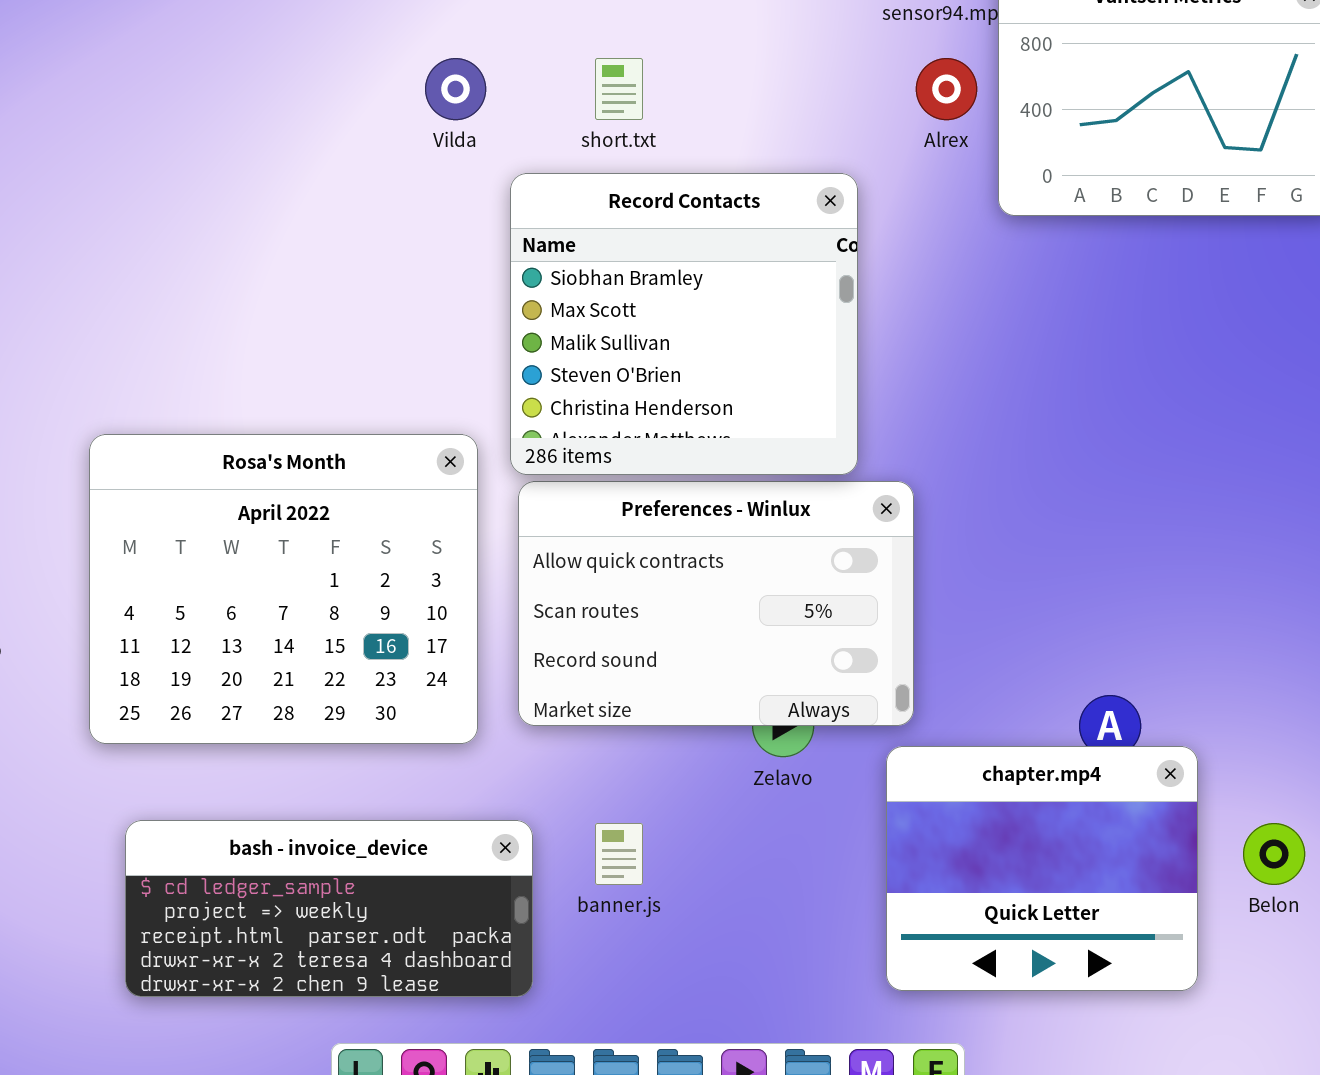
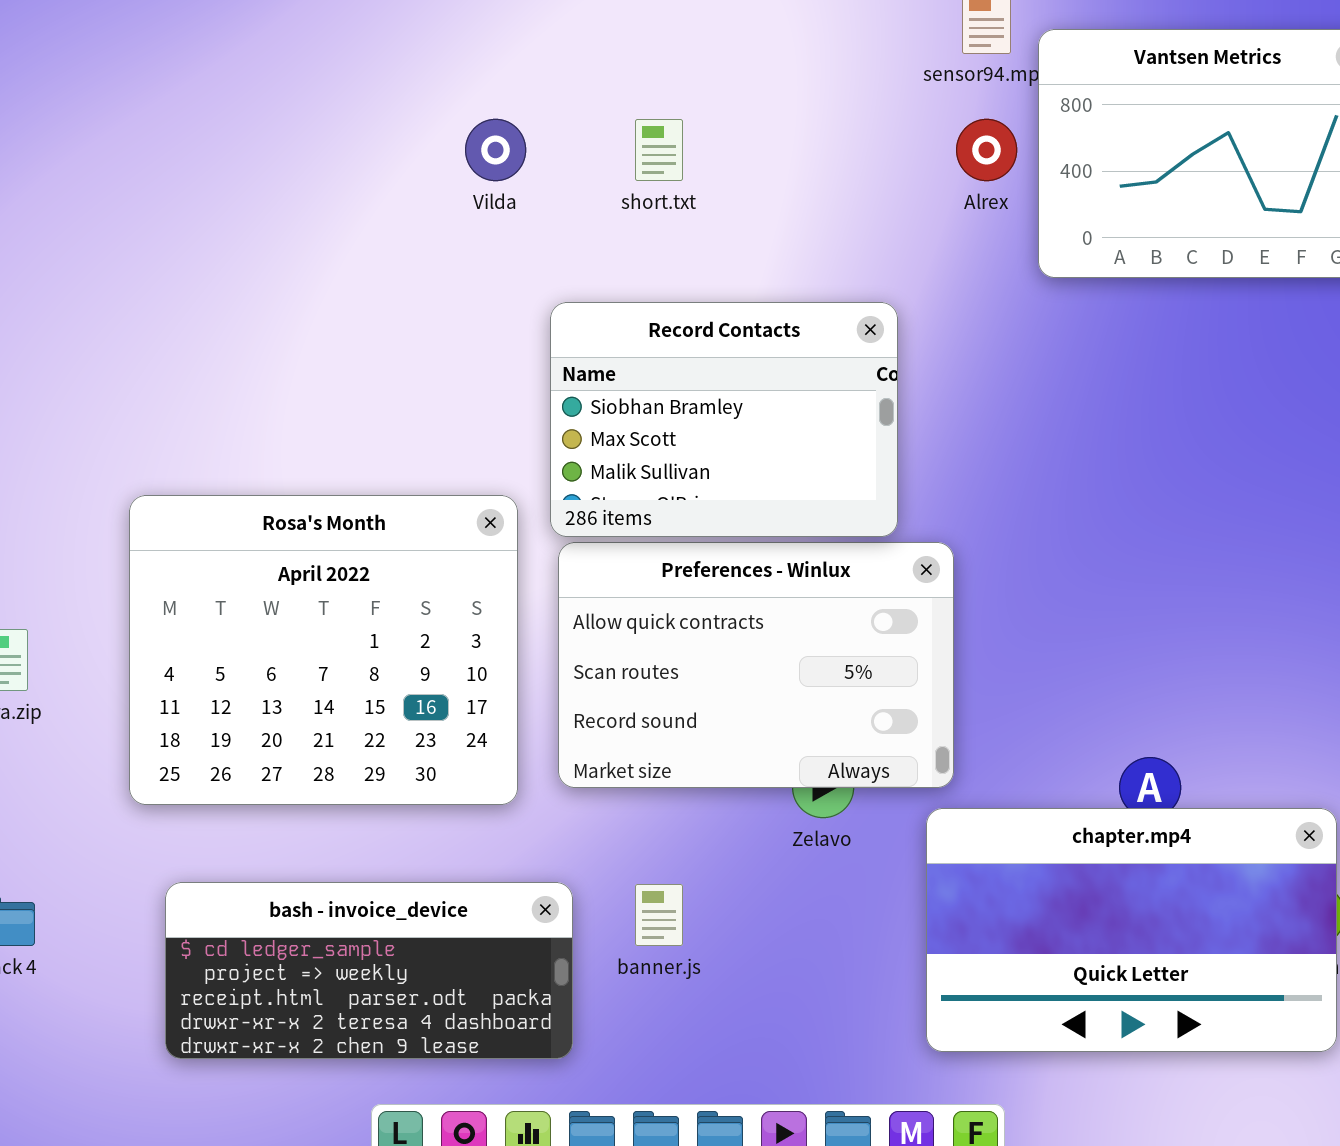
Record Contacts: [510,173,858,475] -> [550,302,898,537], resized
chapter.mp4: [886,746,1198,991] -> [926,808,1337,1052], resized

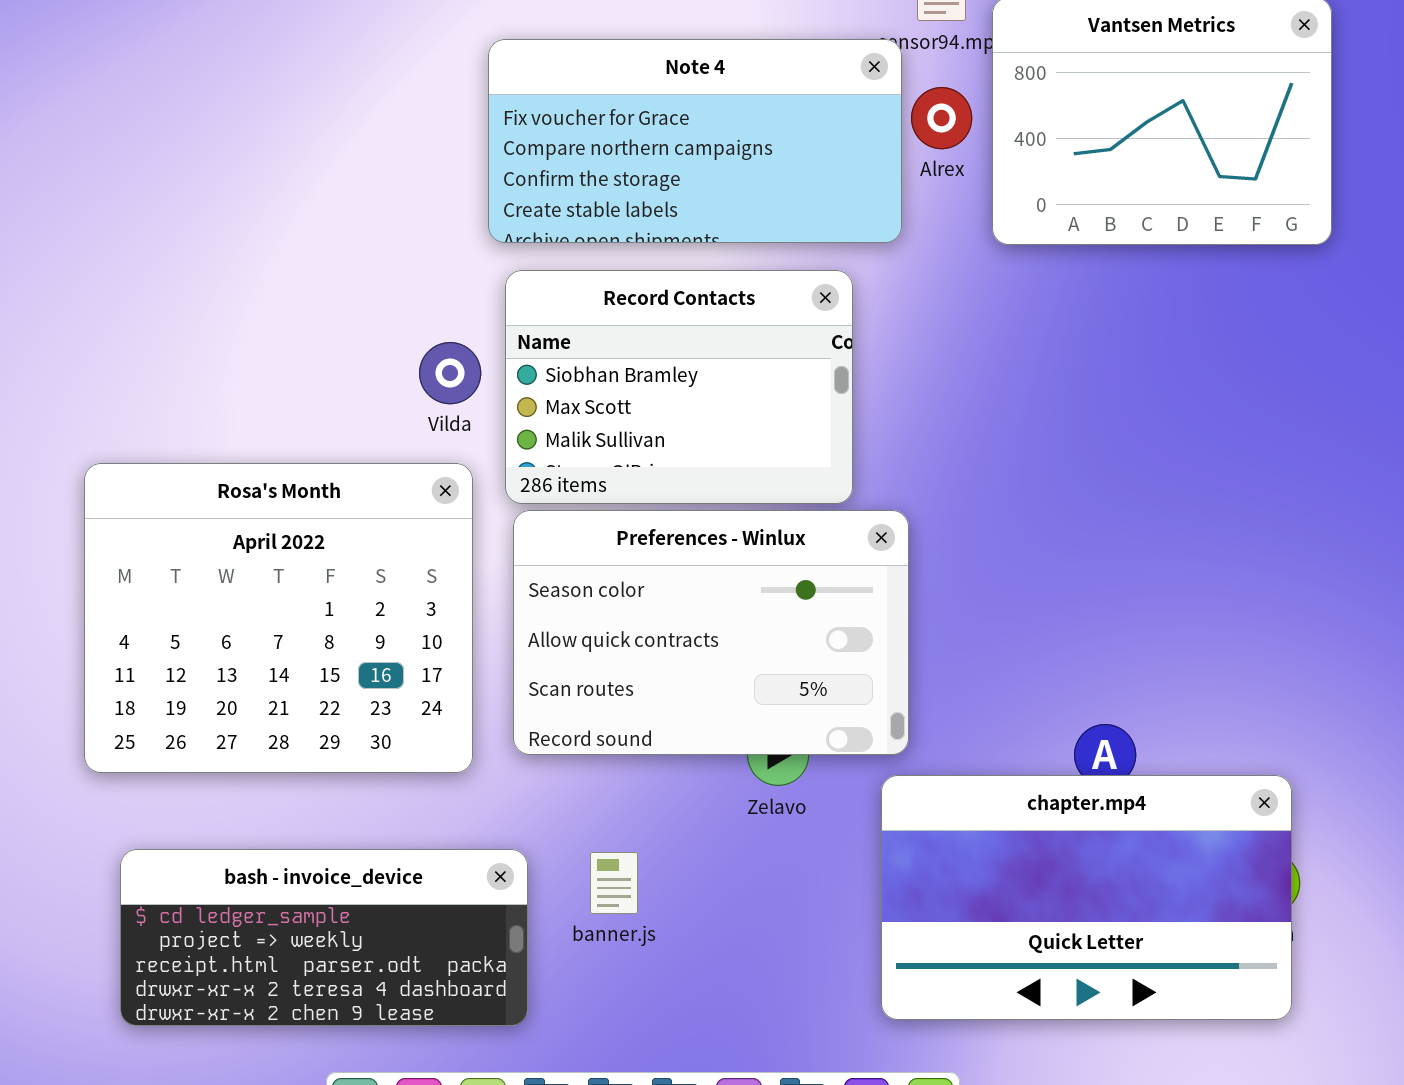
Note 4: none -> [488,39,902,243], opened
Vilda: [465,119,526,181] -> [419,342,481,404], moved
Preferences - Winlux: [558,542,954,788] -> [513,510,909,755], scrolled up 1 row

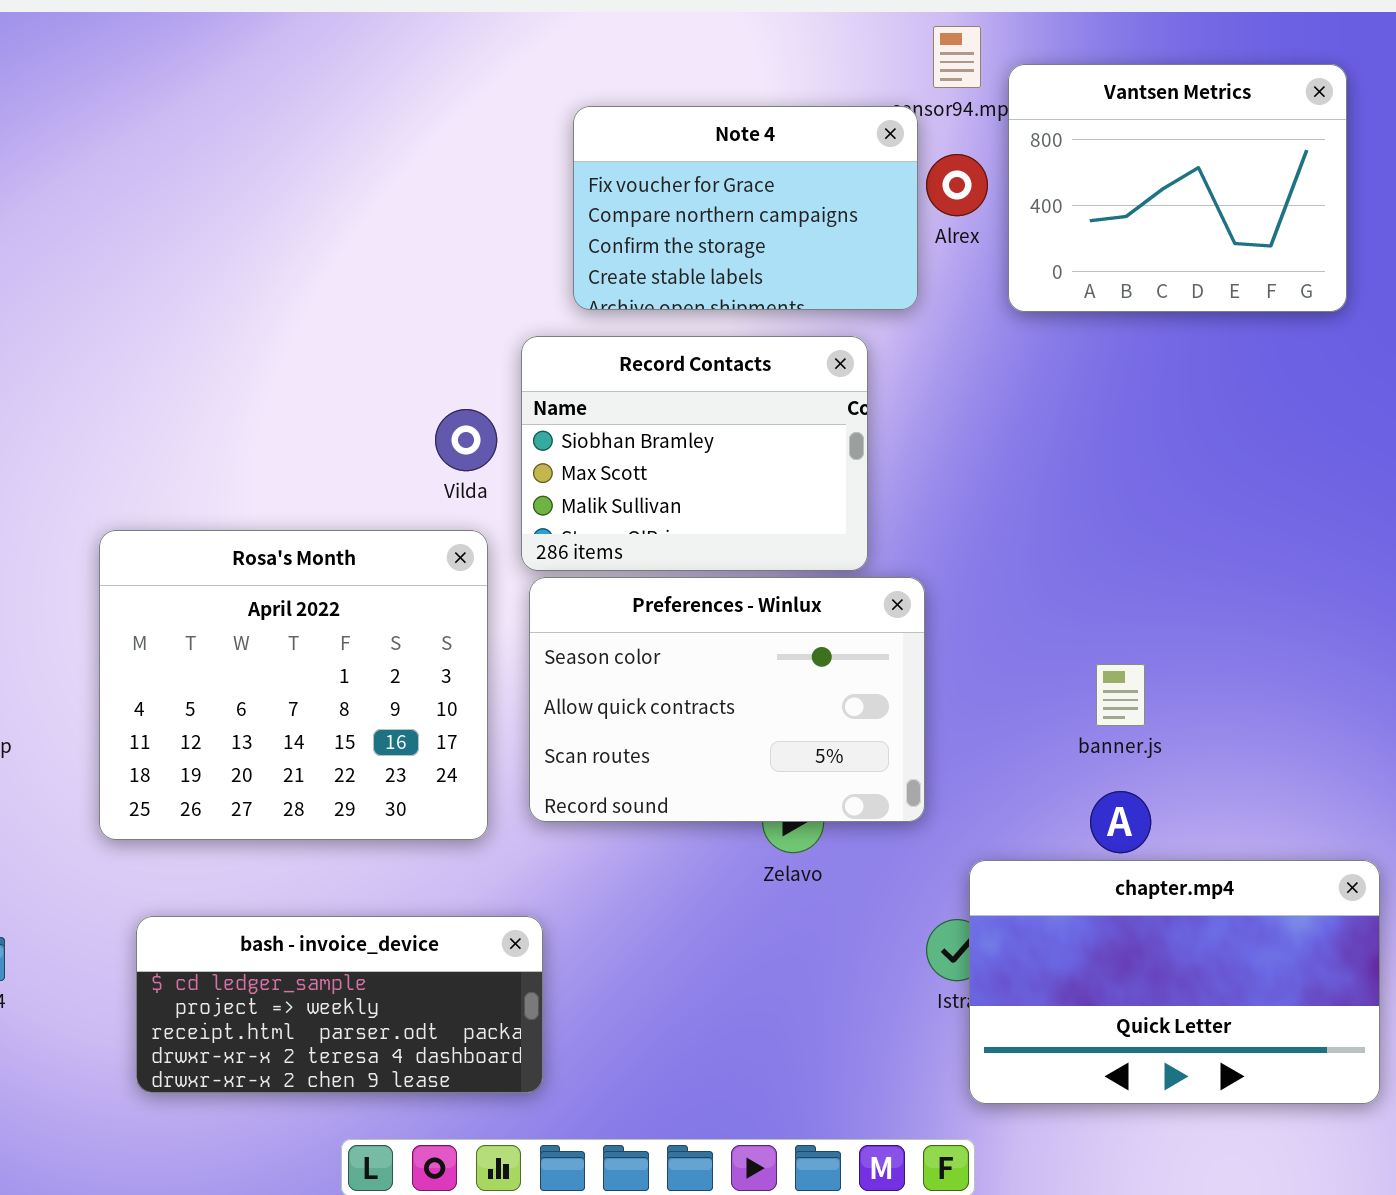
Note 4: [488,39,902,243] -> [573,106,918,310], resized
chapter.mp4: [881,775,1292,1020] -> [969,860,1380,1104], moved
banner.js: [590,852,638,914] -> [1096,664,1145,726], moved

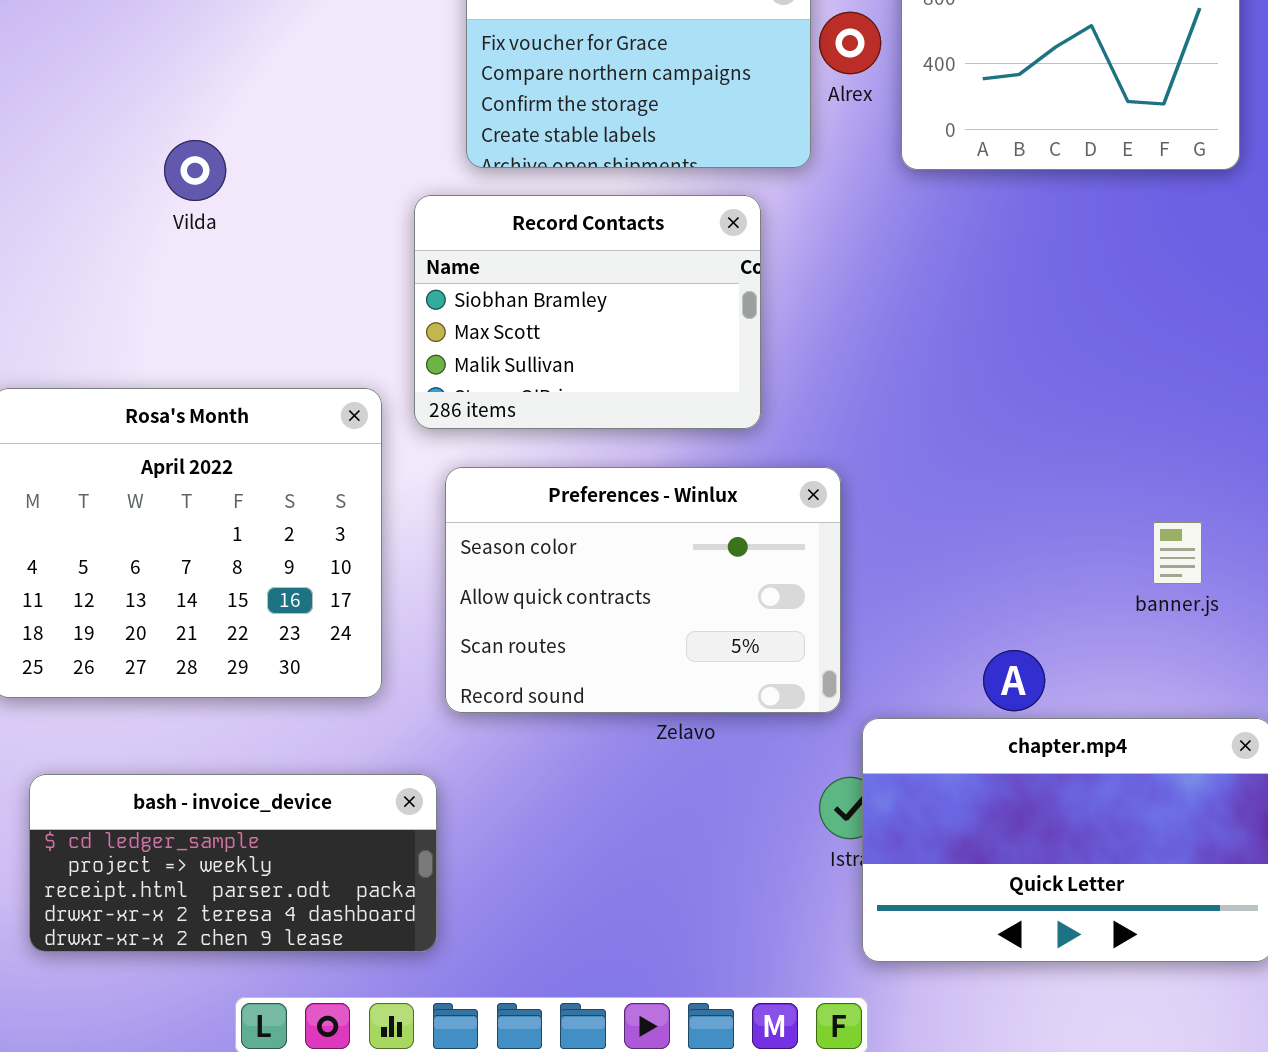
Vilda: [435,409,497,471] -> [164,140,226,201], moved
Preferences - Winlux: [529,577,925,822] -> [445,467,841,713], moved
banner.js: [1096,664,1145,726] -> [1153,522,1202,584], moved

